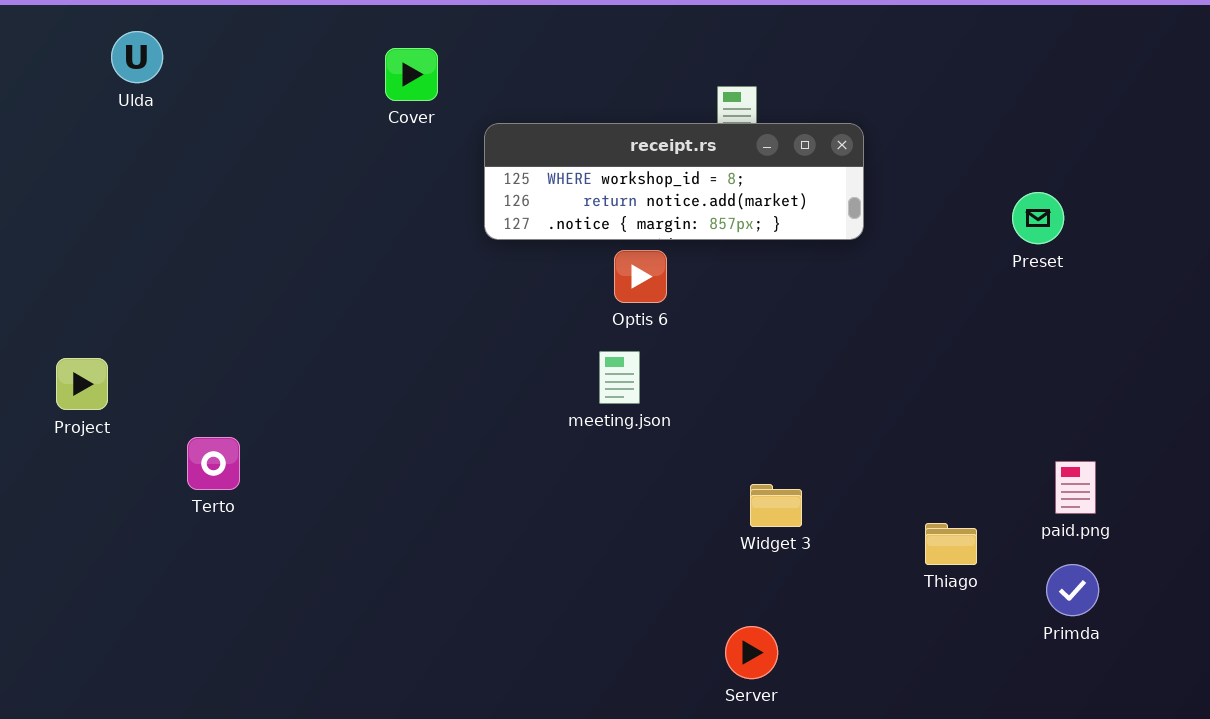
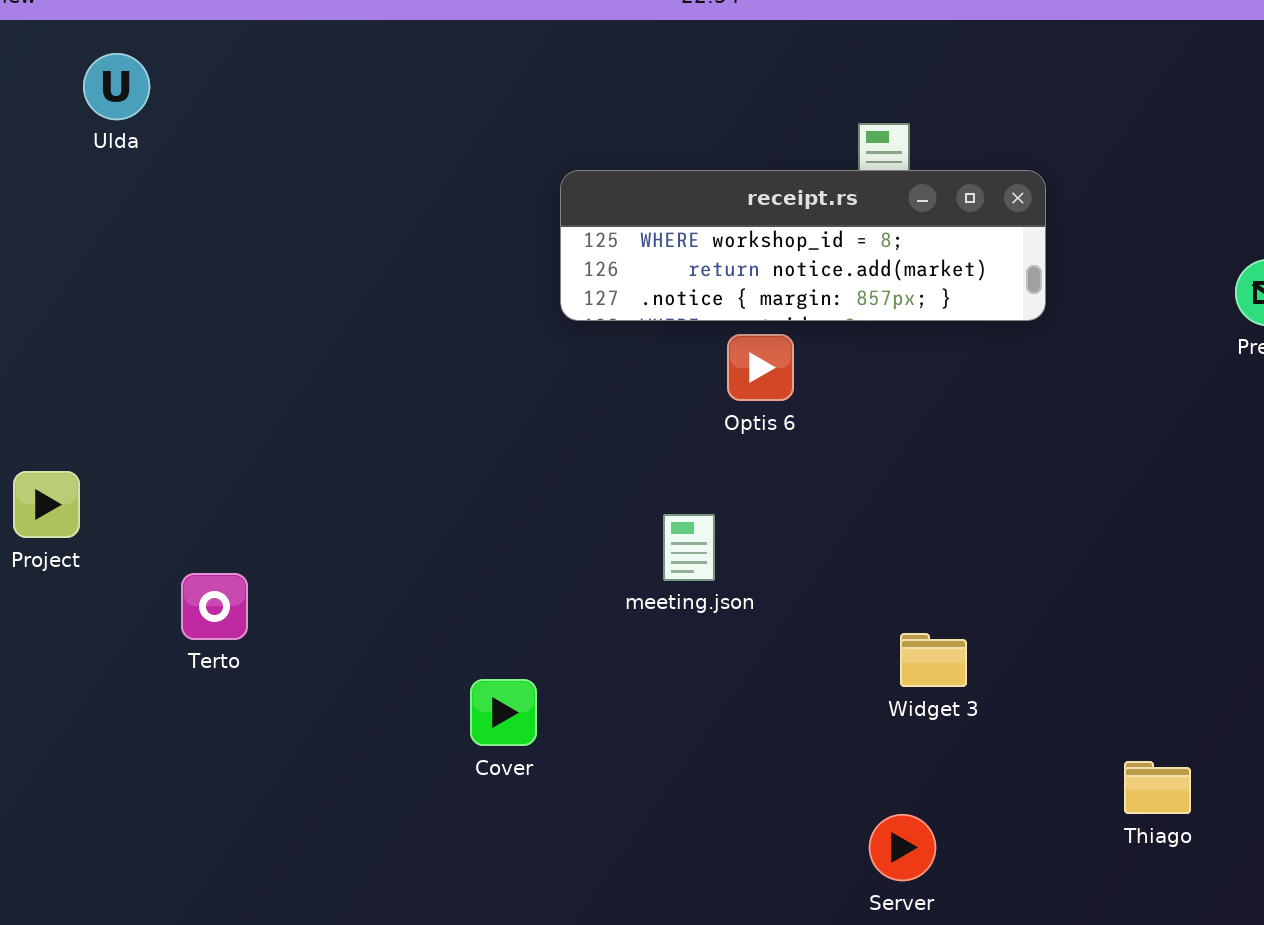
Cover: [385,48,438,101] -> [470,679,537,746], moved
meeting.json: [599,351,640,404] -> [663,514,715,581], moved
Thiago: [925,523,977,565] -> [1124,761,1191,814], moved

